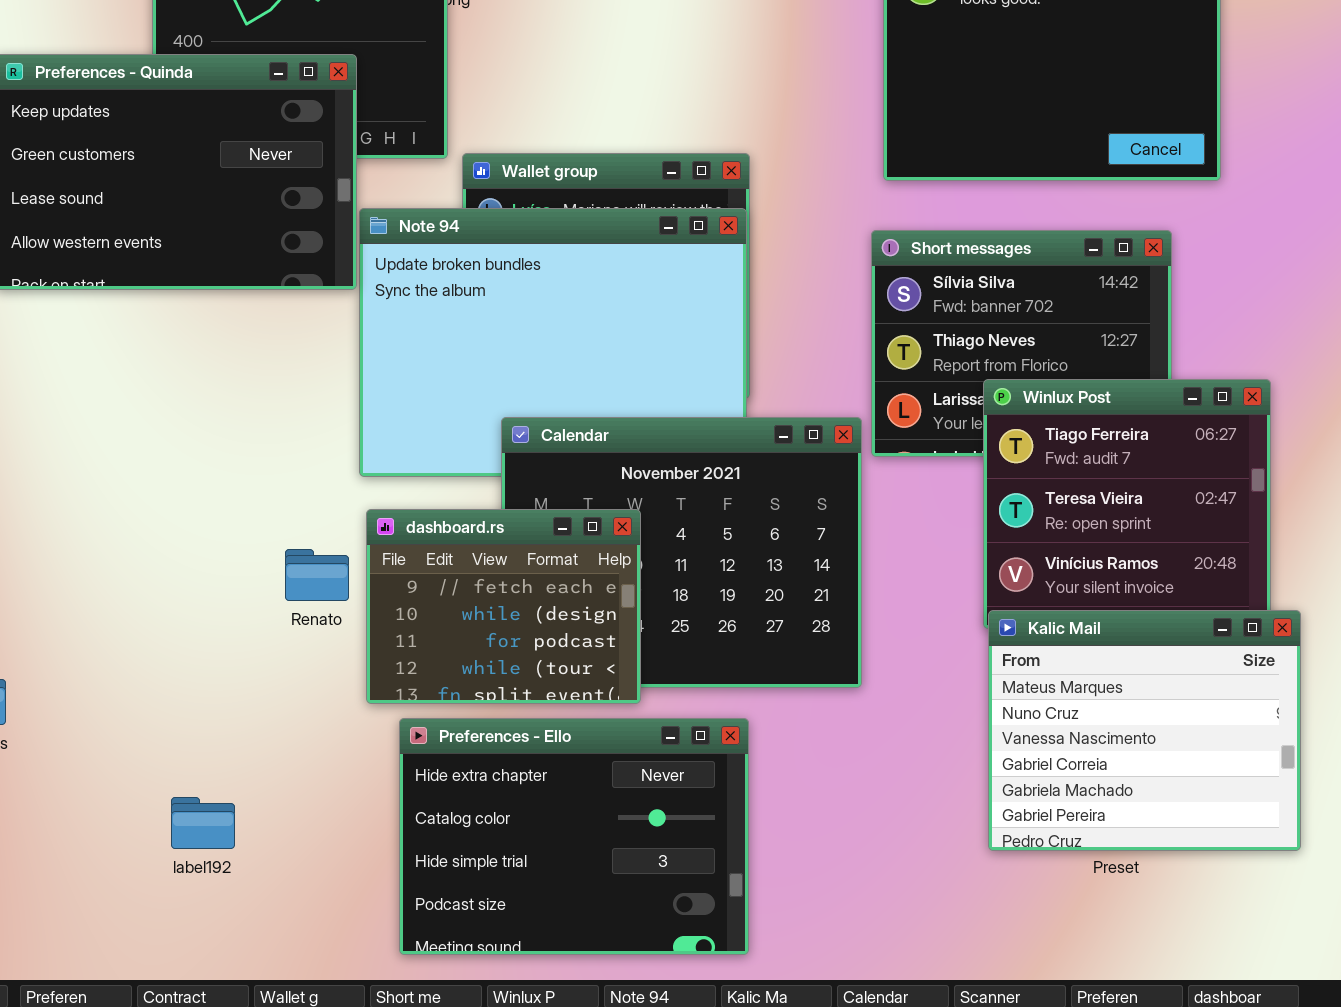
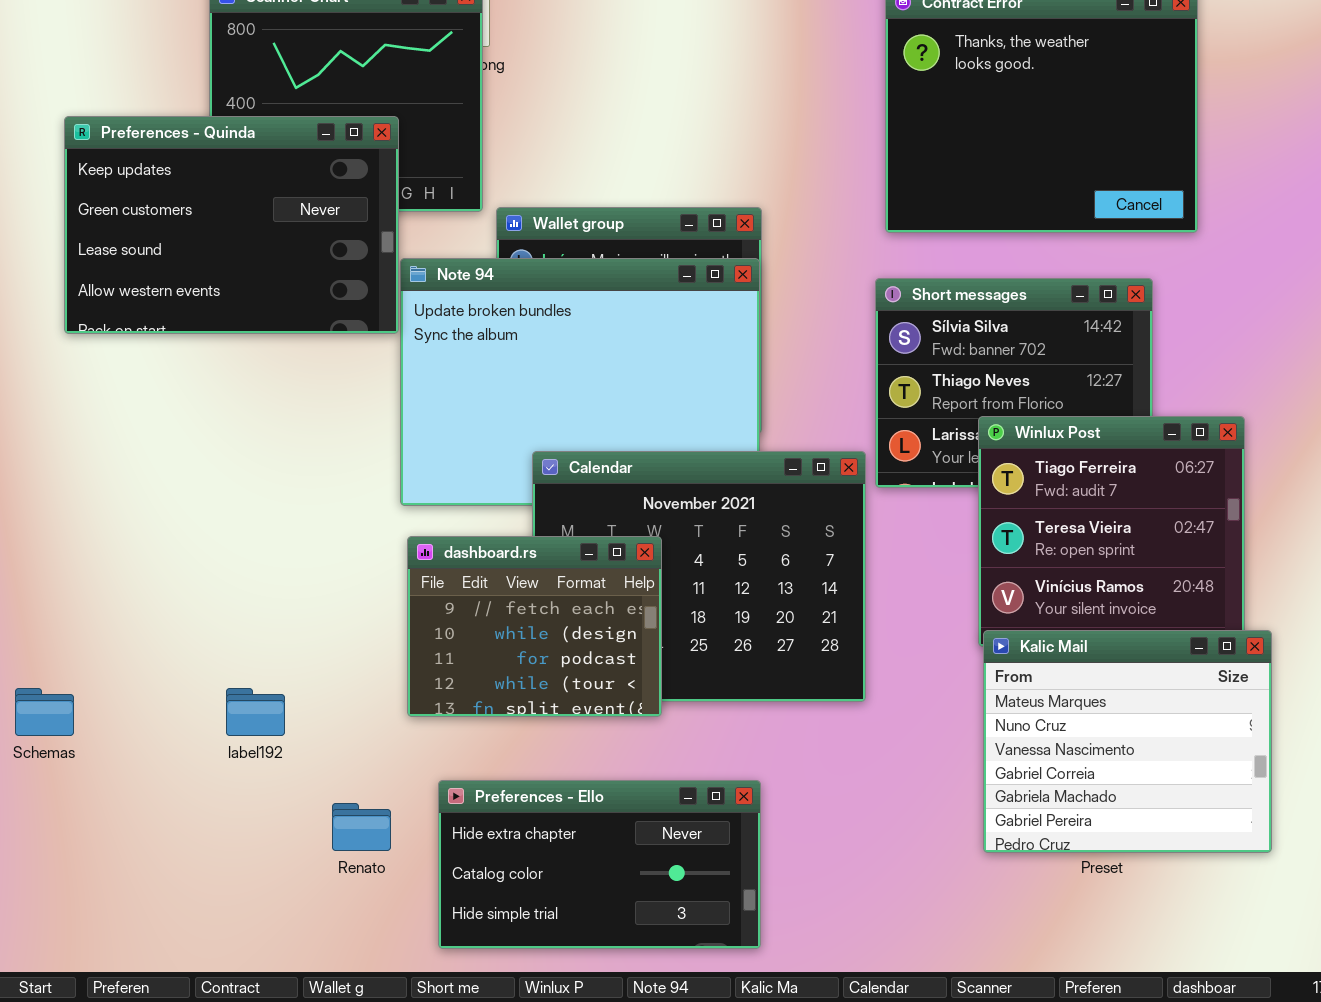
Renato: [285,549,349,601] -> [332,803,391,851], moved
Preferences - Ello: [399,718,749,955] -> [438,780,761,949], resized
label192: [171,797,235,849] -> [226,688,285,736], moved

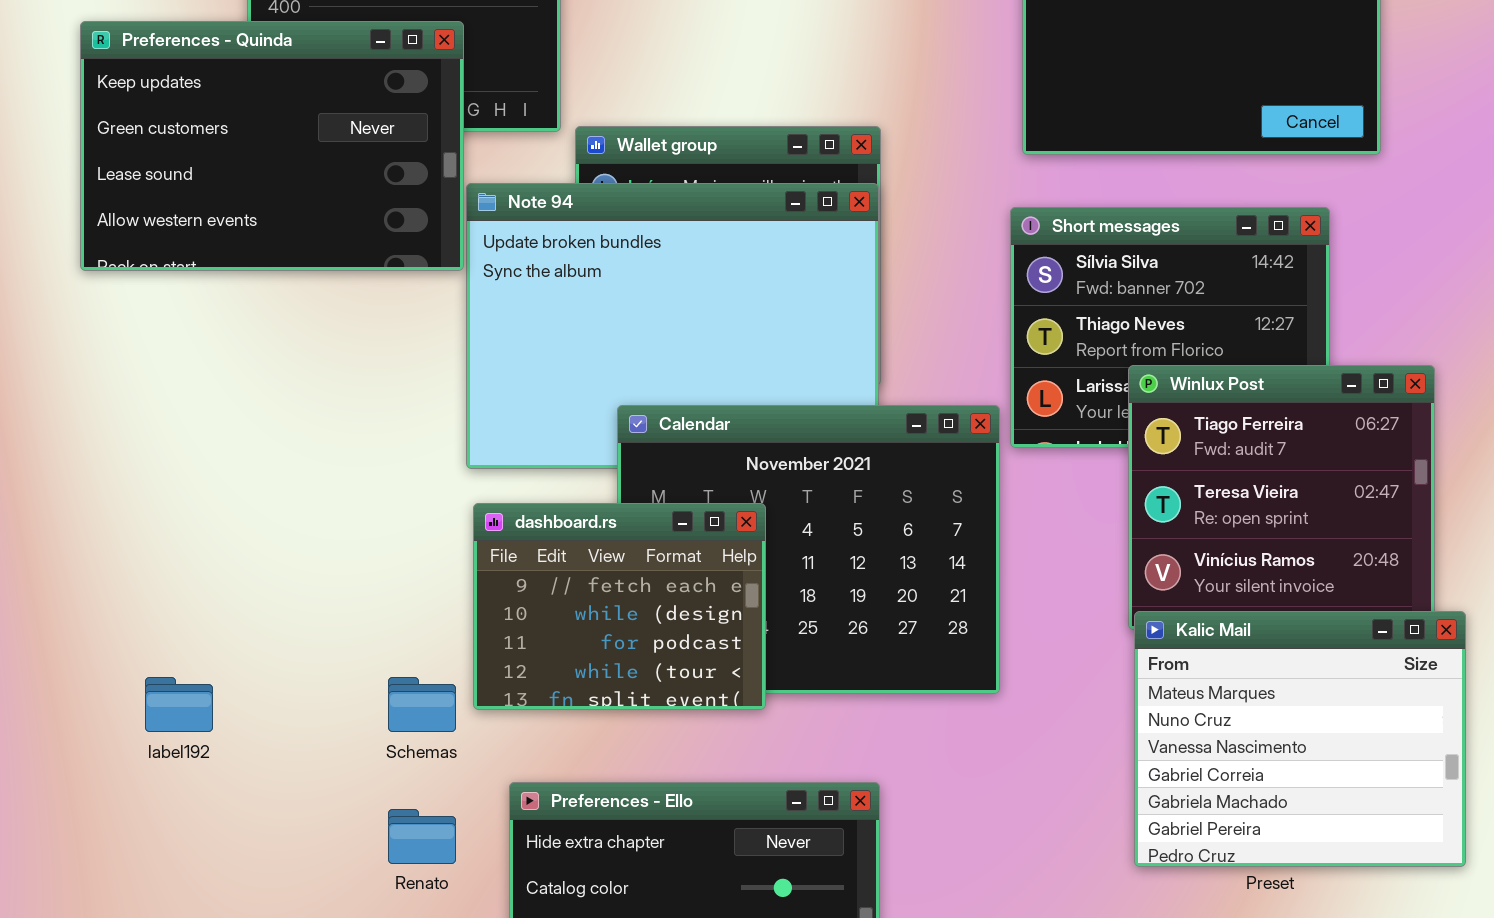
Schemas: [15,688,74,736] -> [388,677,456,732], moved
label192: [226,688,285,736] -> [145,677,213,732], moved

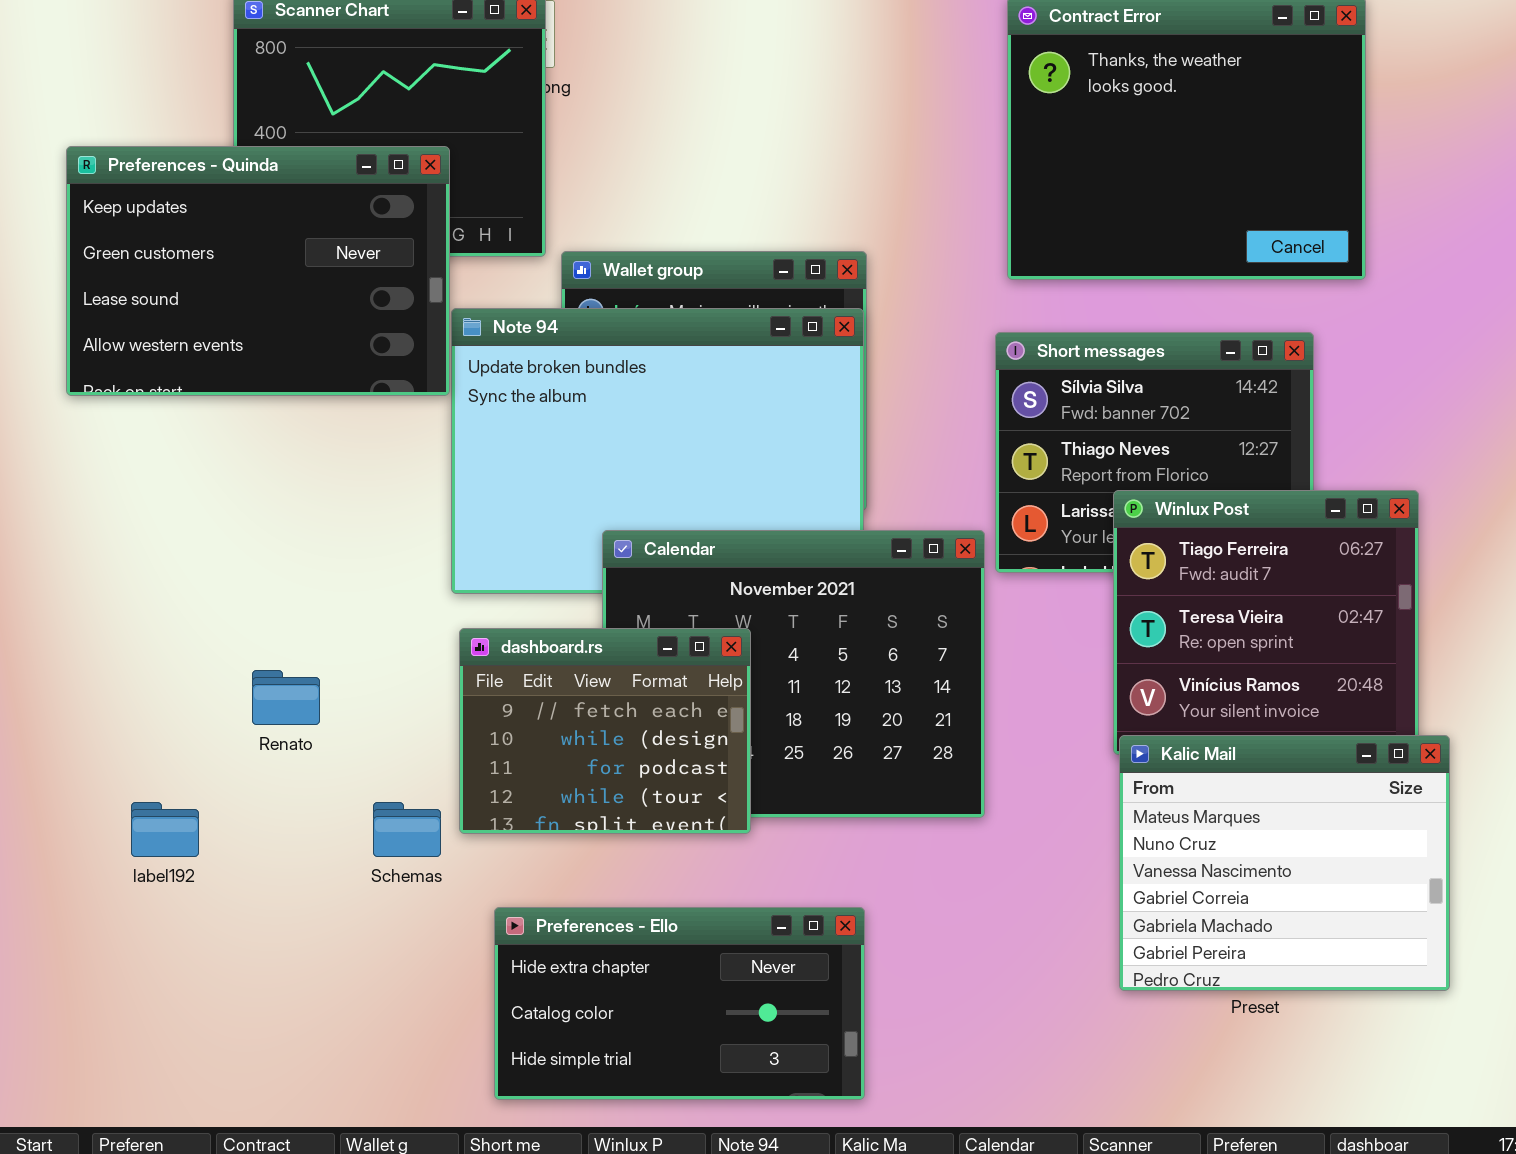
Renato: [388,809,456,864] -> [252,670,320,725], moved

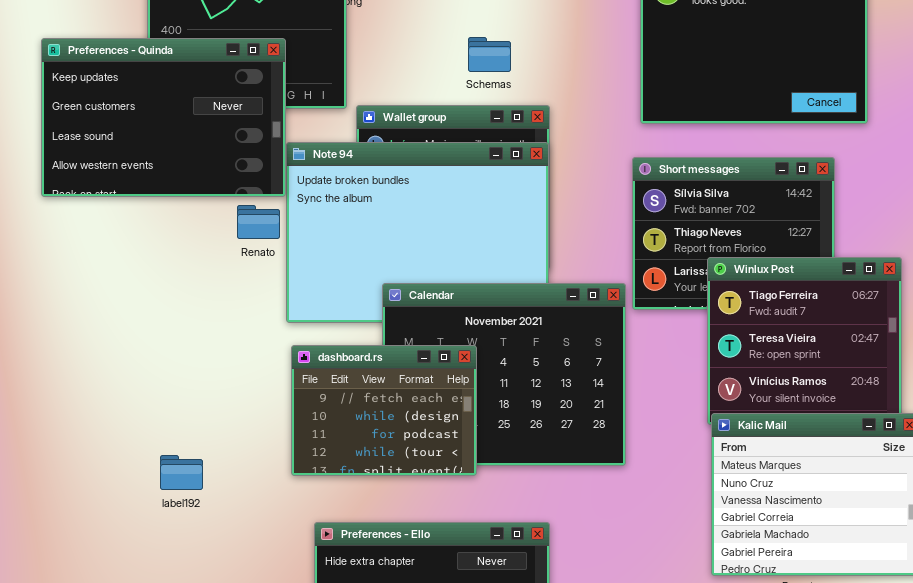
Renato: [252,670,320,725] -> [237,205,280,239], moved
label192: [131,802,199,857] -> [160,455,203,490], moved
Schemas: [373,802,441,857] -> [468,37,511,72], moved

